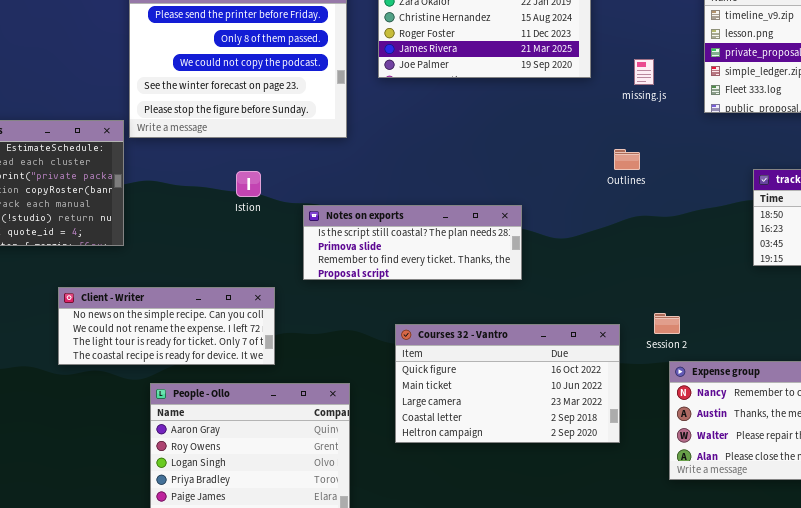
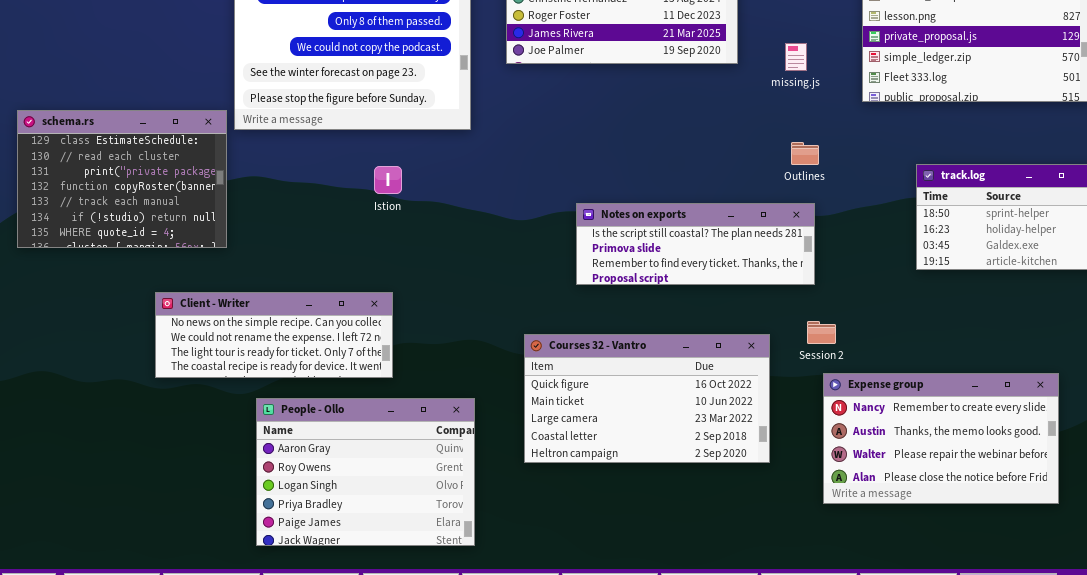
Outlines: [614,149,640,170] -> [791,142,819,165], moved
Istion: [236,171,261,197] -> [374,166,402,194], moved
Notes on exports: [303,205,522,280] -> [576,203,815,285], moved

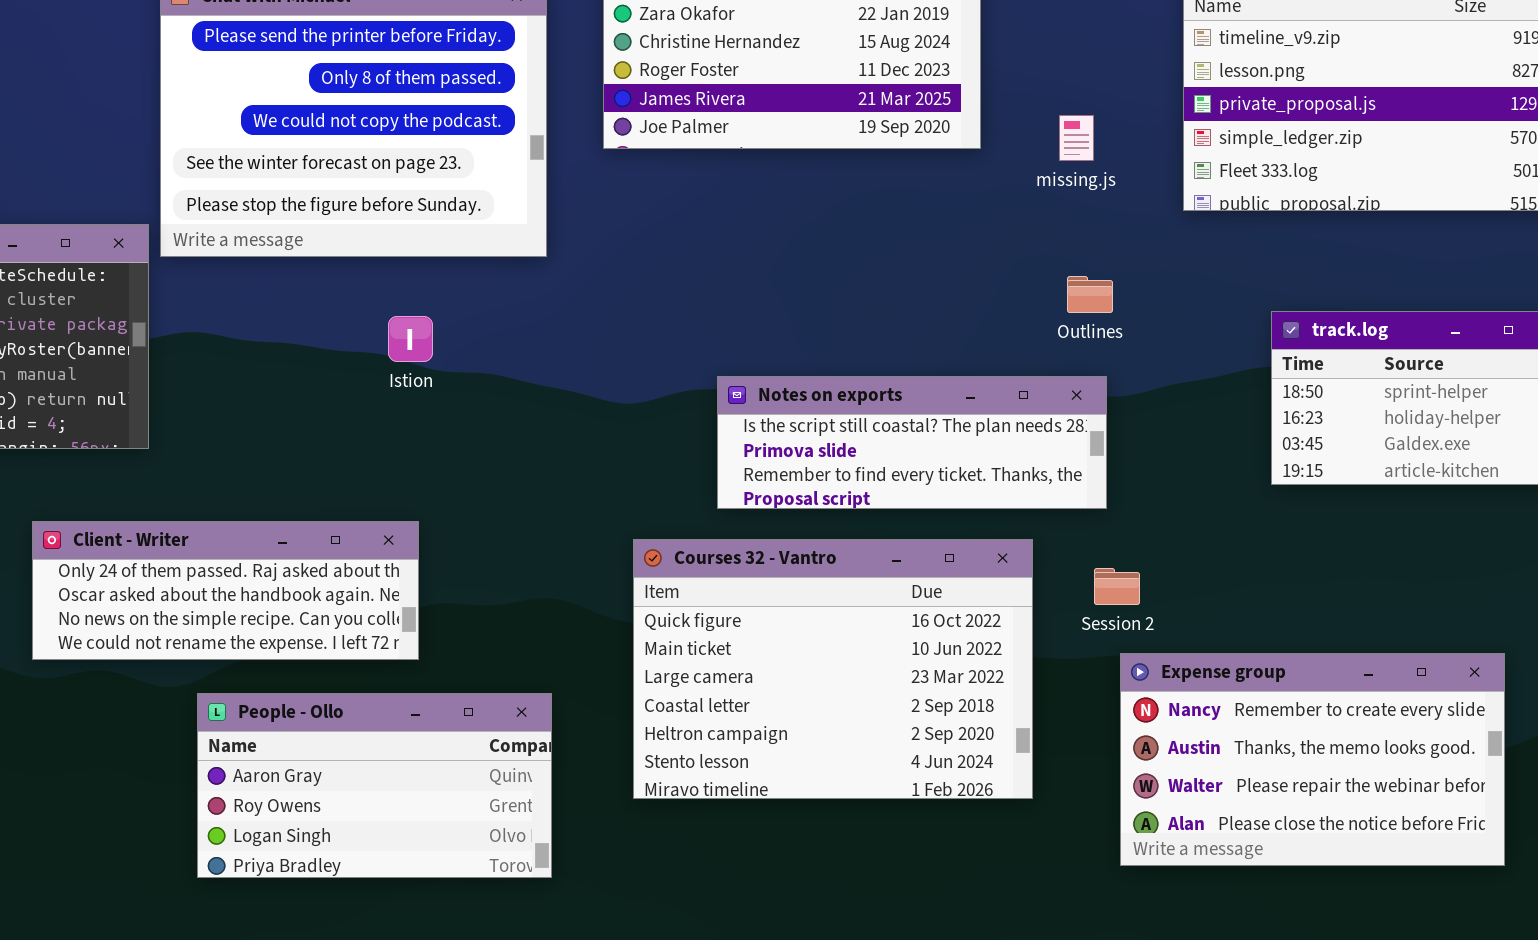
Client - Writer: [155,292,393,378] -> [32,521,419,660], scrolled up 2 rows
Courses 32 - Vantro: [524,334,770,463] -> [633,539,1033,799], resized
People - Ollo: [256,398,475,546] -> [197,693,552,878], resized

